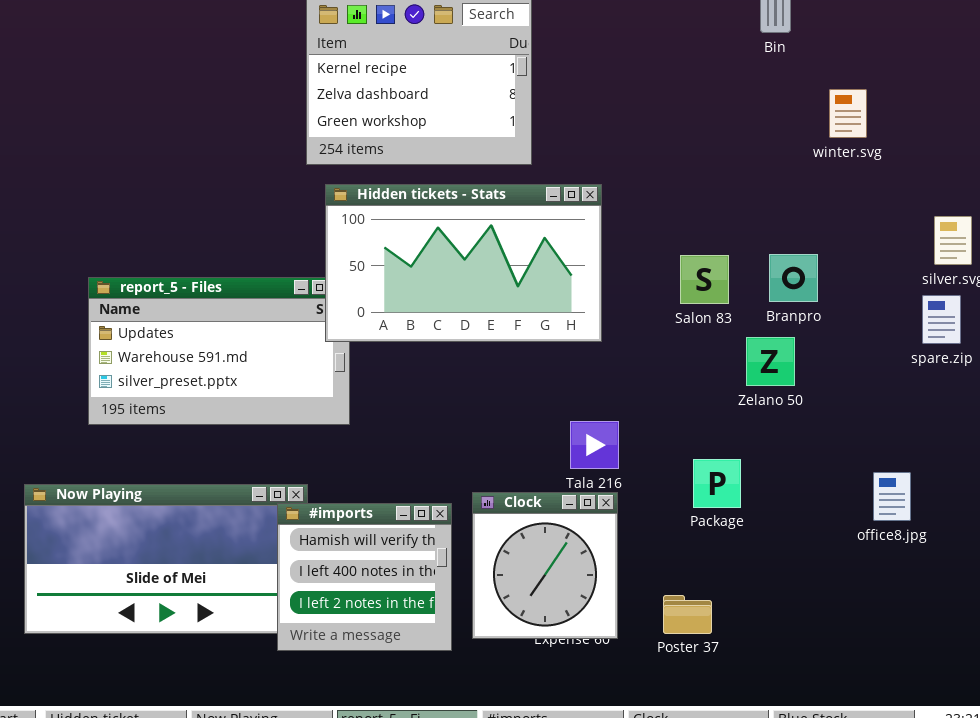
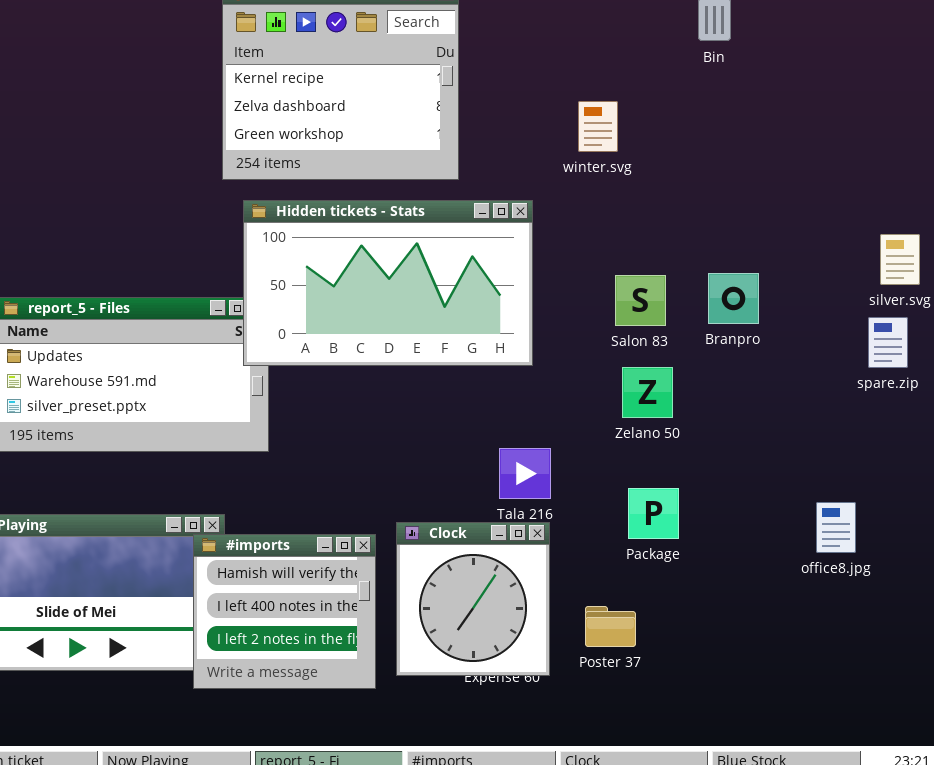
winter.svg: [829,89,867,138] -> [578,101,618,152], moved
Zelano 50: [746,337,795,386] -> [622,367,673,418], moved
Poster 37: [663,595,712,634] -> [585,606,636,647], moved

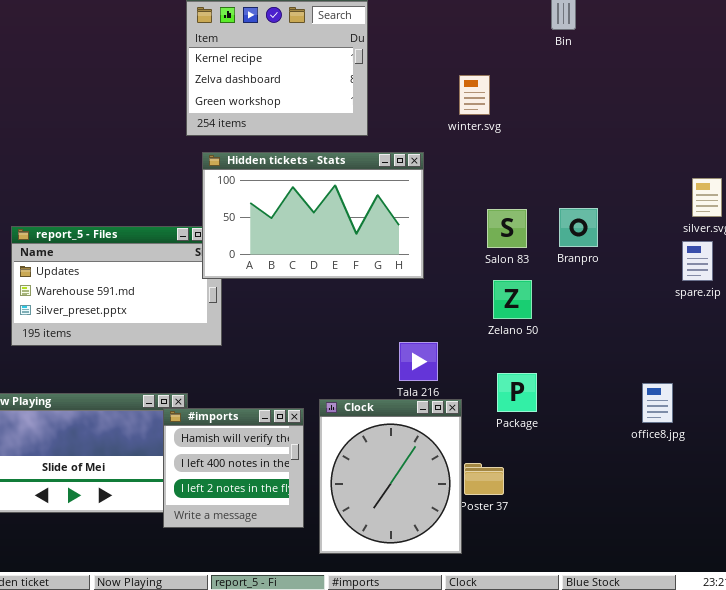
Clock: [396,522,550,676] -> [319,399,462,554], resized

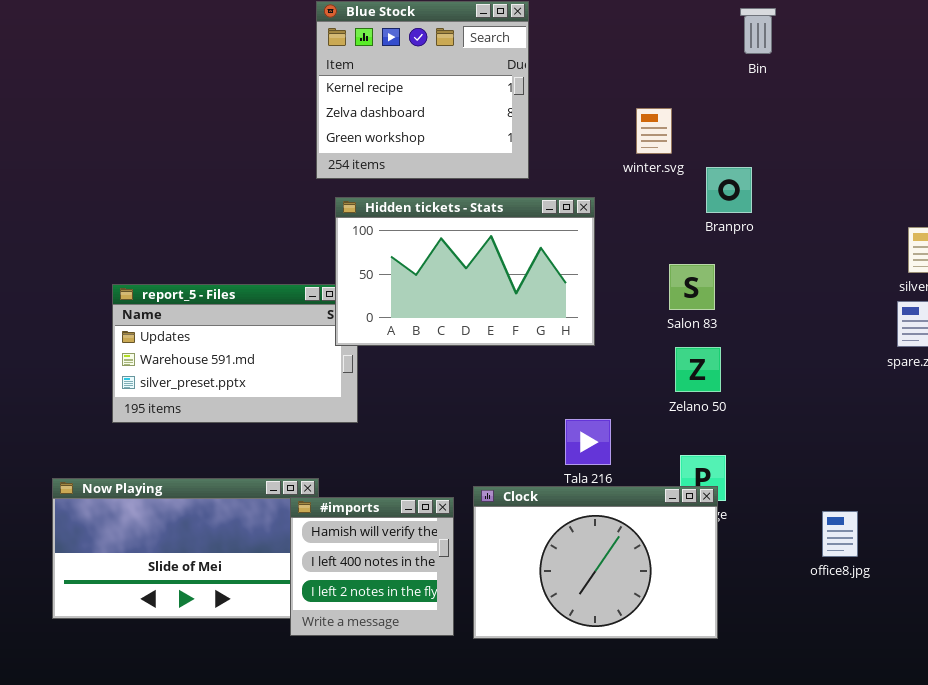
Branpro: [559,208,598,247] -> [706,167,752,213], moved
office8.jpg: [642,383,673,423] -> [822,511,858,557], moved
Clock: [319,399,462,554] -> [473,486,718,639], resized

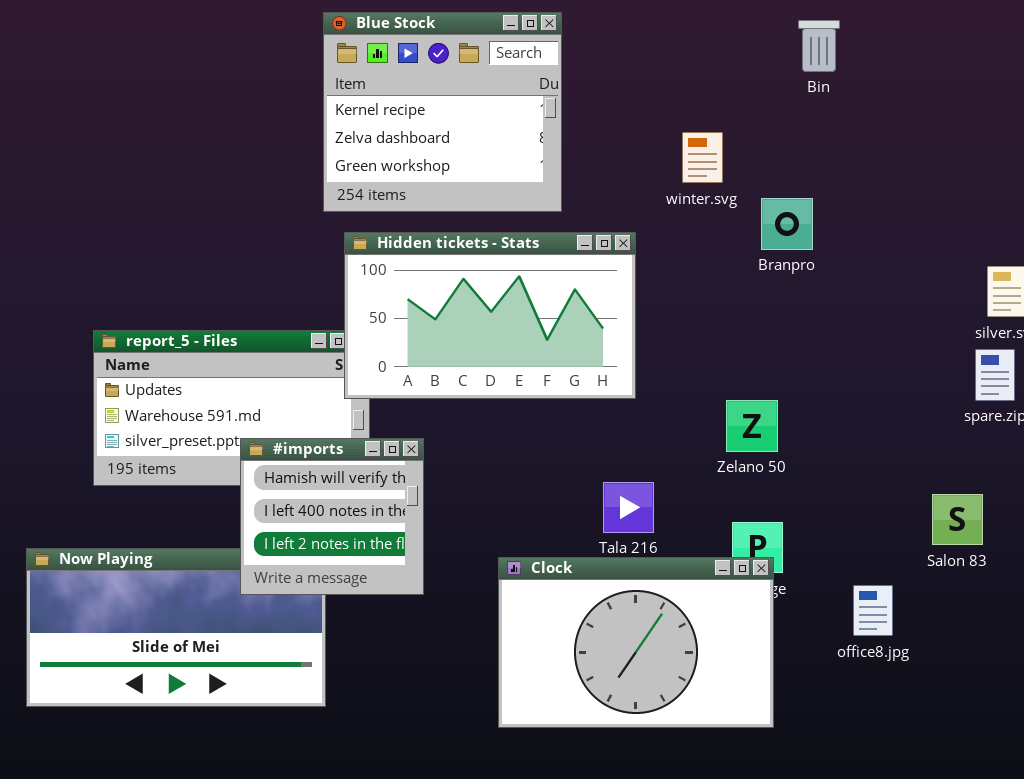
Salon 83: [669,264,715,310] -> [932,494,983,545], moved
#imports: [290,497,454,636] -> [240,438,424,595], moved
office8.jpg: [822,511,858,557] -> [853,585,893,636], moved

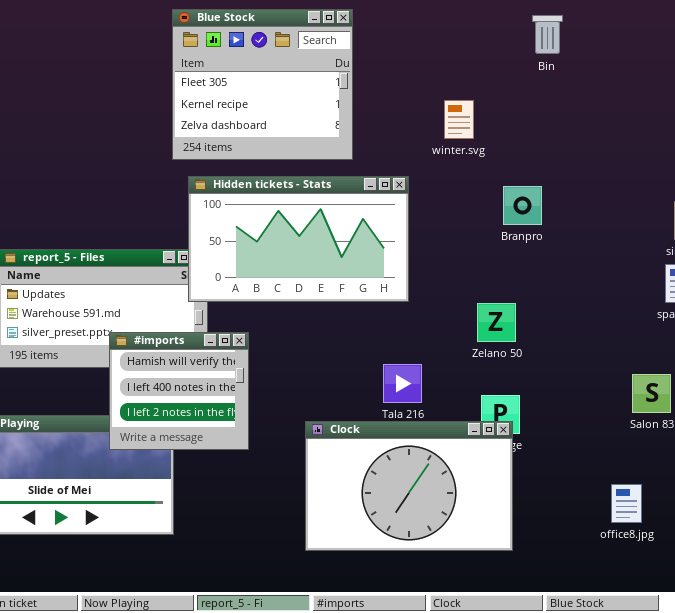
Blue Stock: [323,12,562,212] -> [172,9,353,160], scrolled up 1 row
Branpro: [761,198,813,250] -> [503,186,542,225], moved
office8.jpg: [853,585,893,636] -> [611,484,642,523], moved

